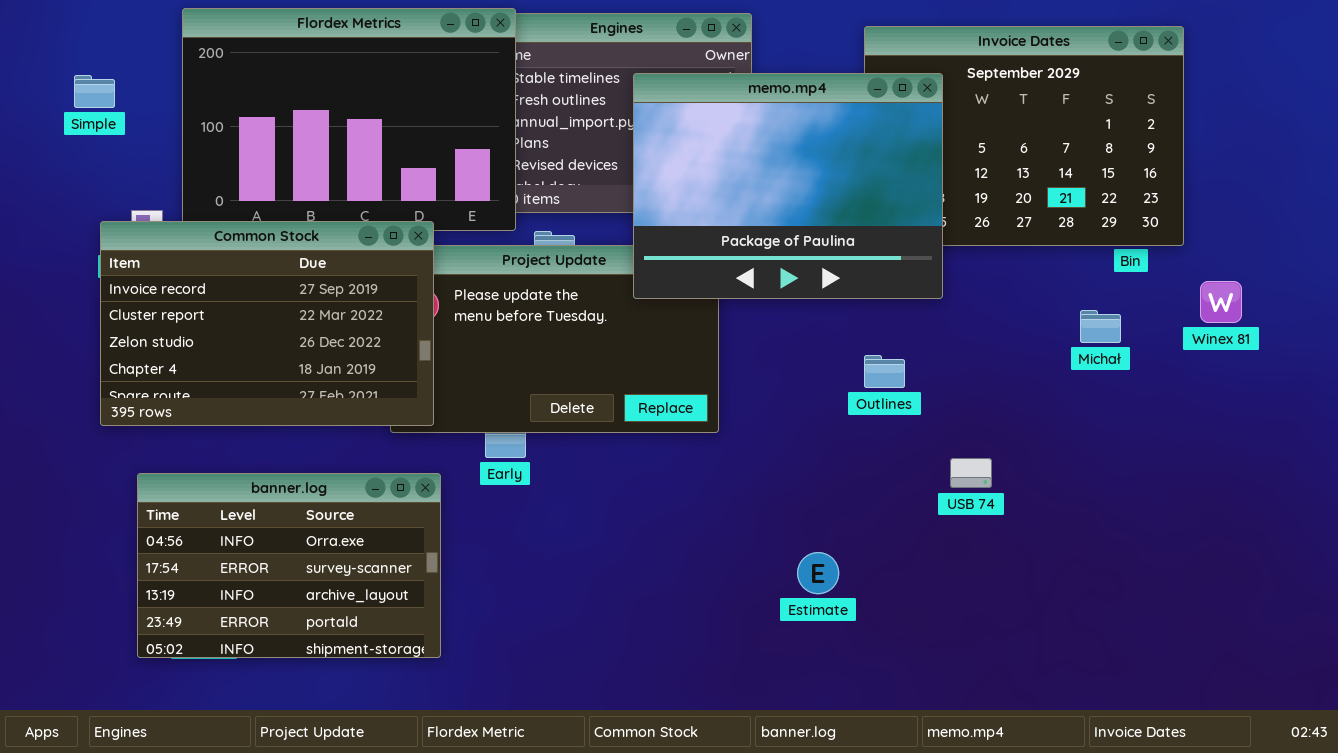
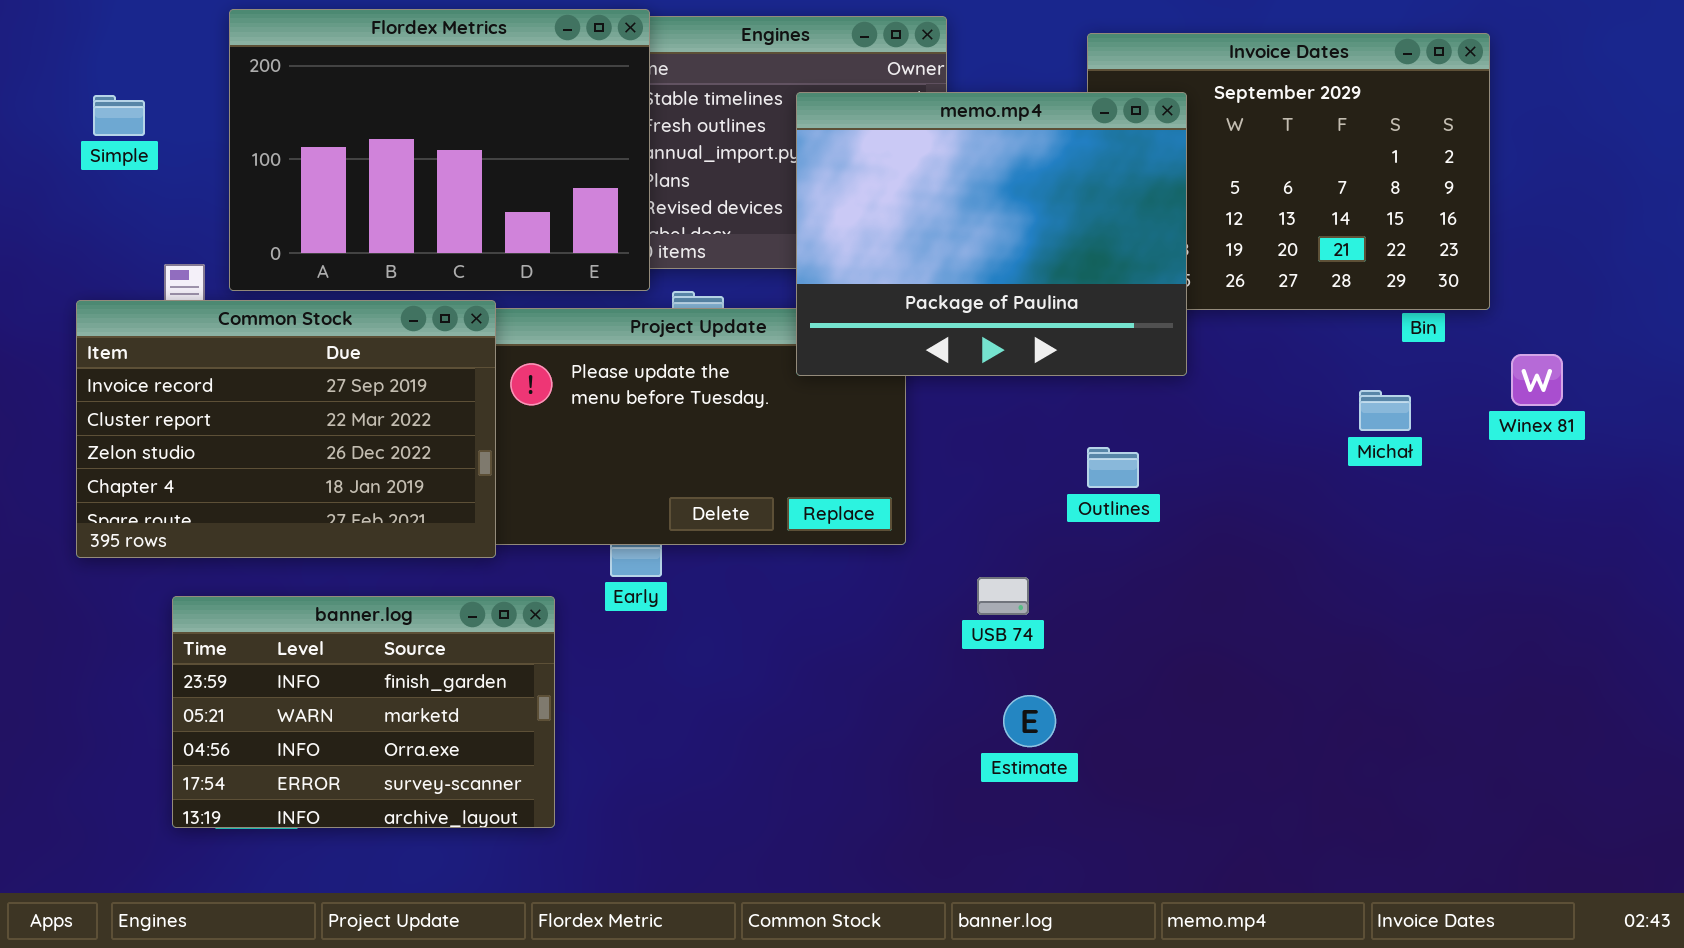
Common Stock: [100,221,434,426] -> [76,300,496,558], moved
USB 74: [950,458,992,488] -> [977,577,1029,615], moved
banner.log: [137,473,441,658] -> [172,596,555,828], scrolled up 2 rows

